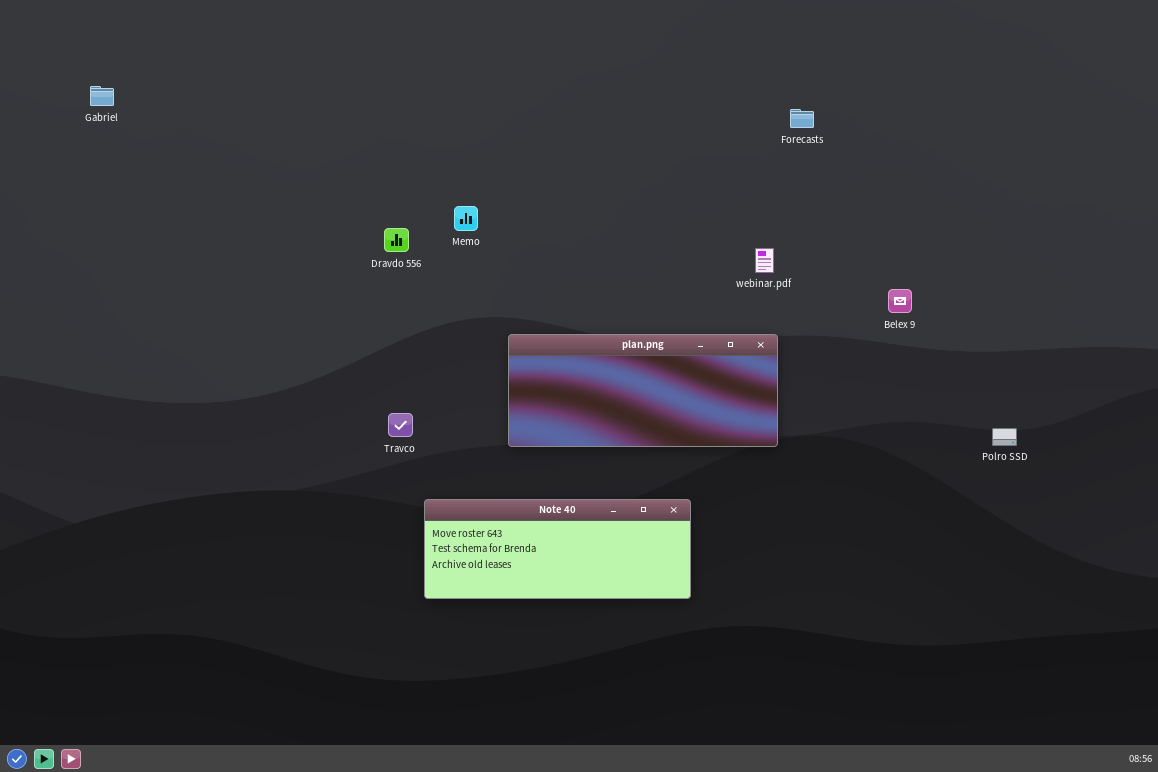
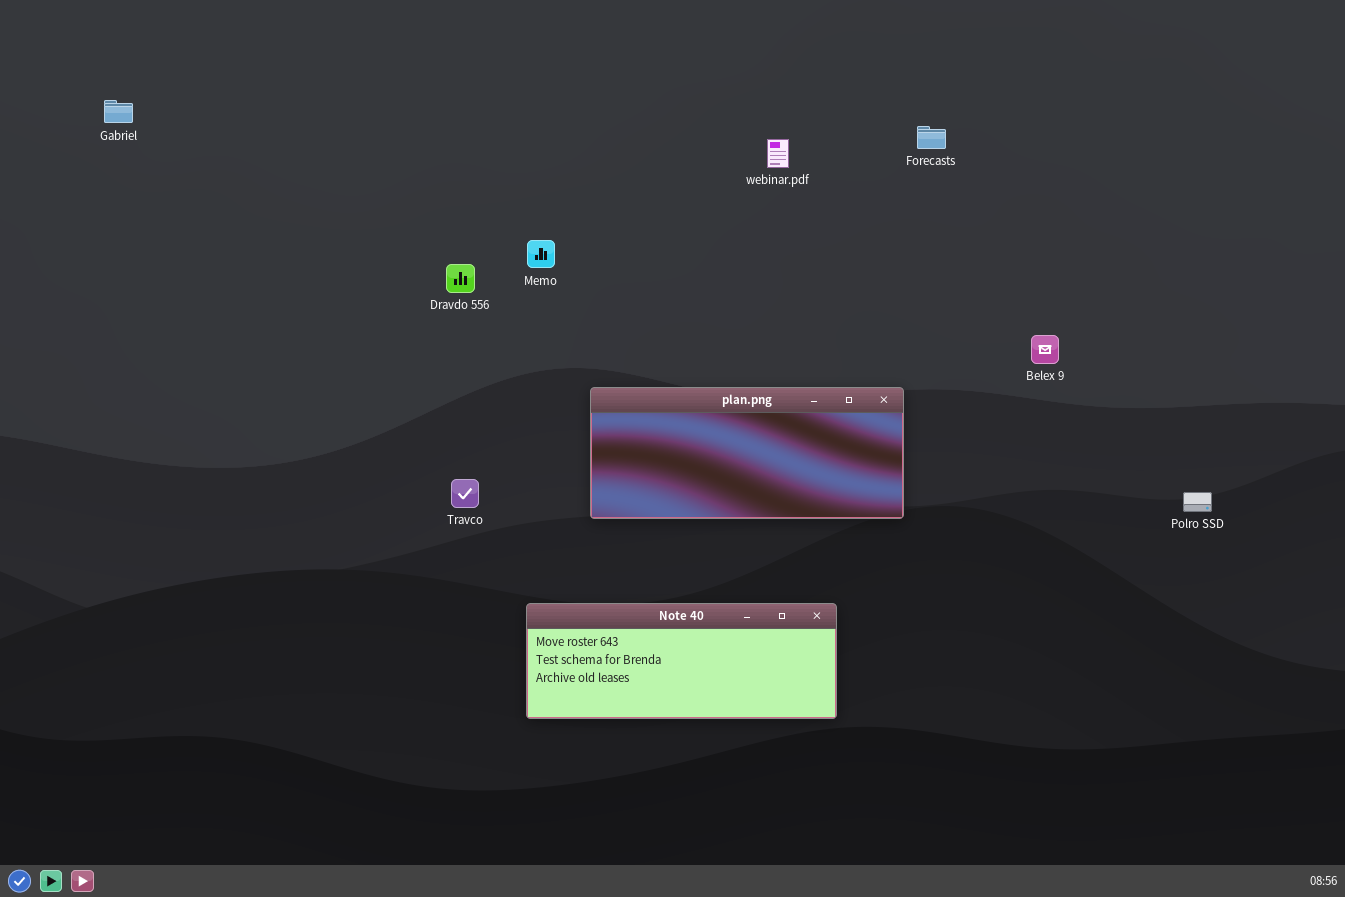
webinar.pdf: [755,248,774,273] -> [767,139,789,168], moved
Polro SSD: [992,428,1017,446] -> [1183,492,1212,512], moved
Note 40: [424,499,691,599] -> [526,603,837,719], moved

